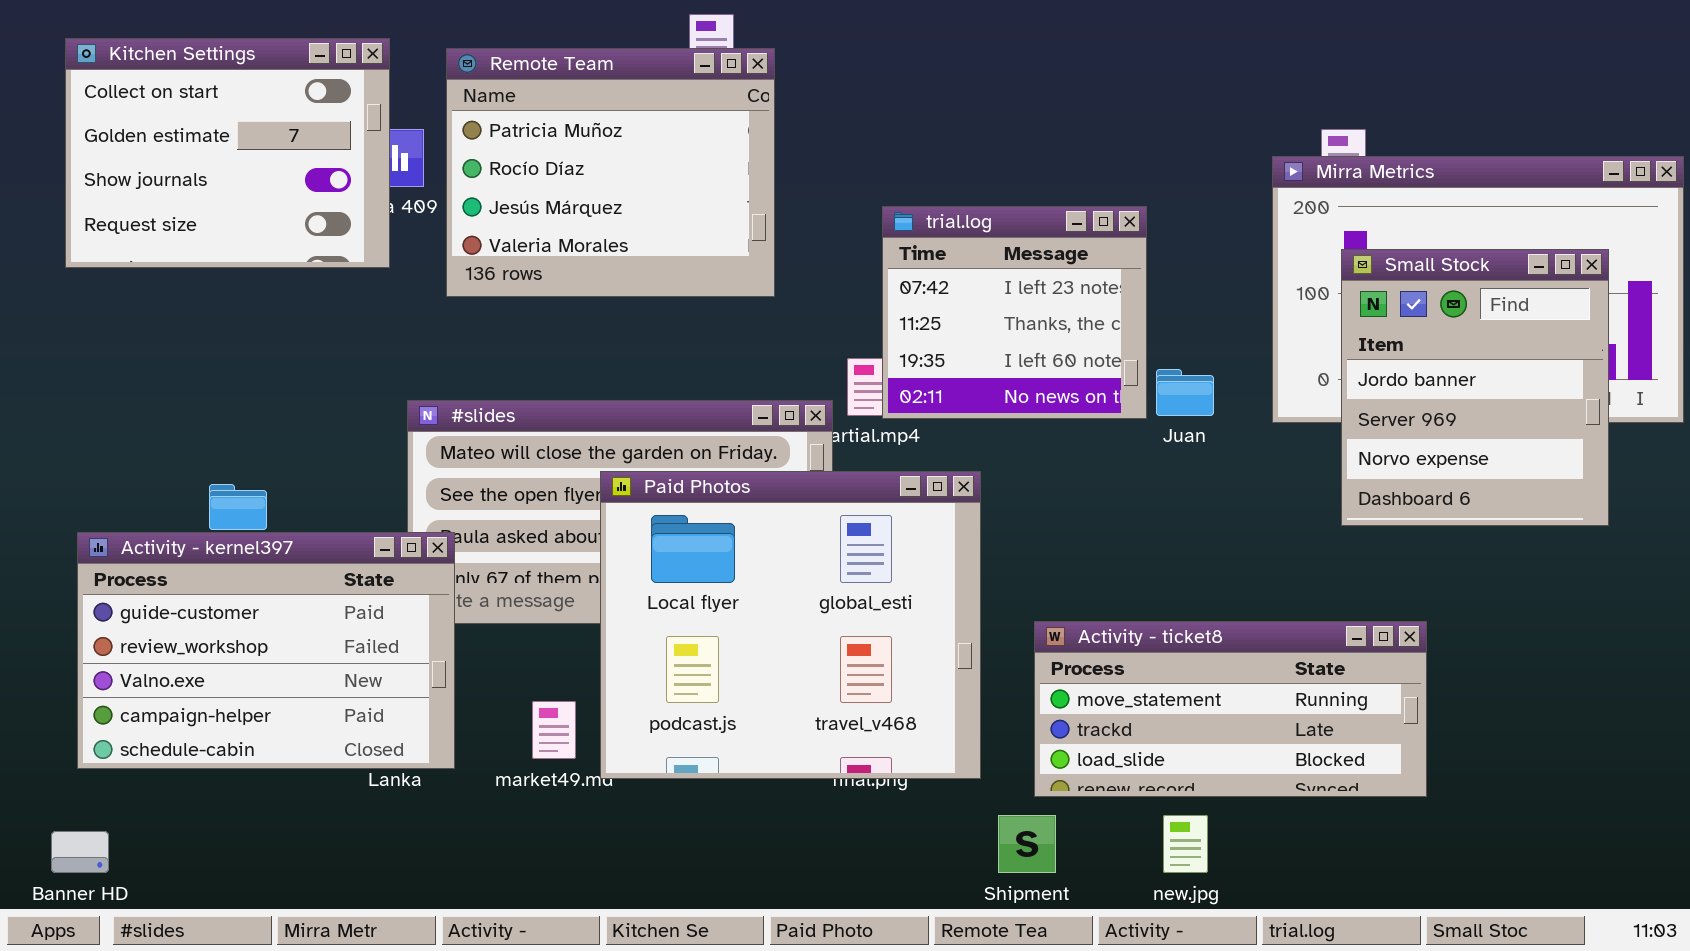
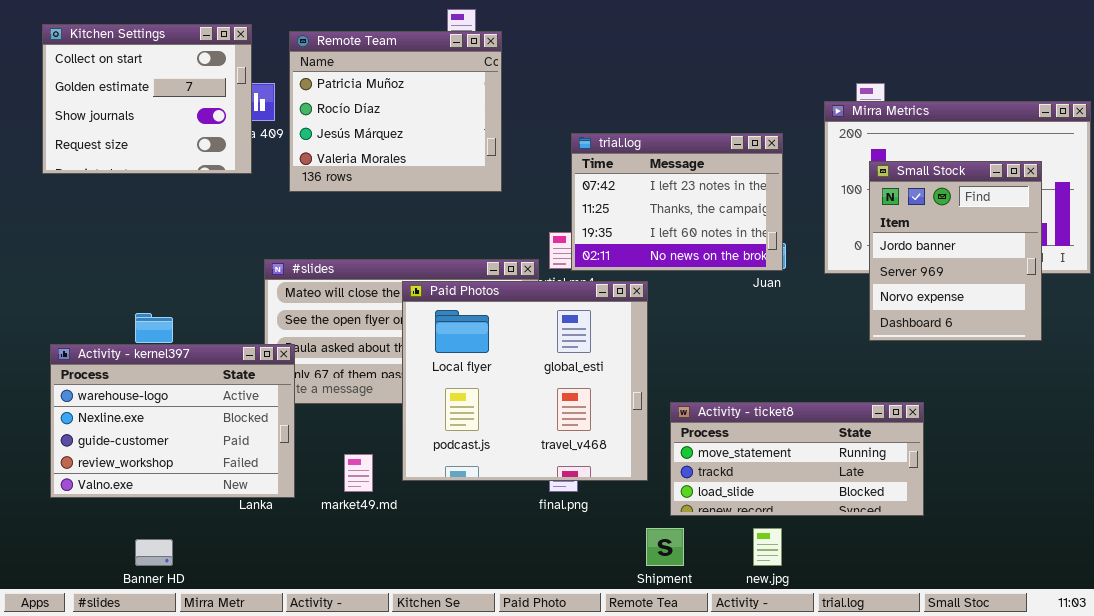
trial.log: [882,206,1147,419] -> [571,133,783,271], resized
Paid Photos: [600,471,981,779] -> [402,281,648,481], moved
Activity - kernel397: [77,532,455,769] -> [50,344,295,498], scrolled up 2 rows
Banner HD: [51,831,109,873] -> [135,539,173,566], moved

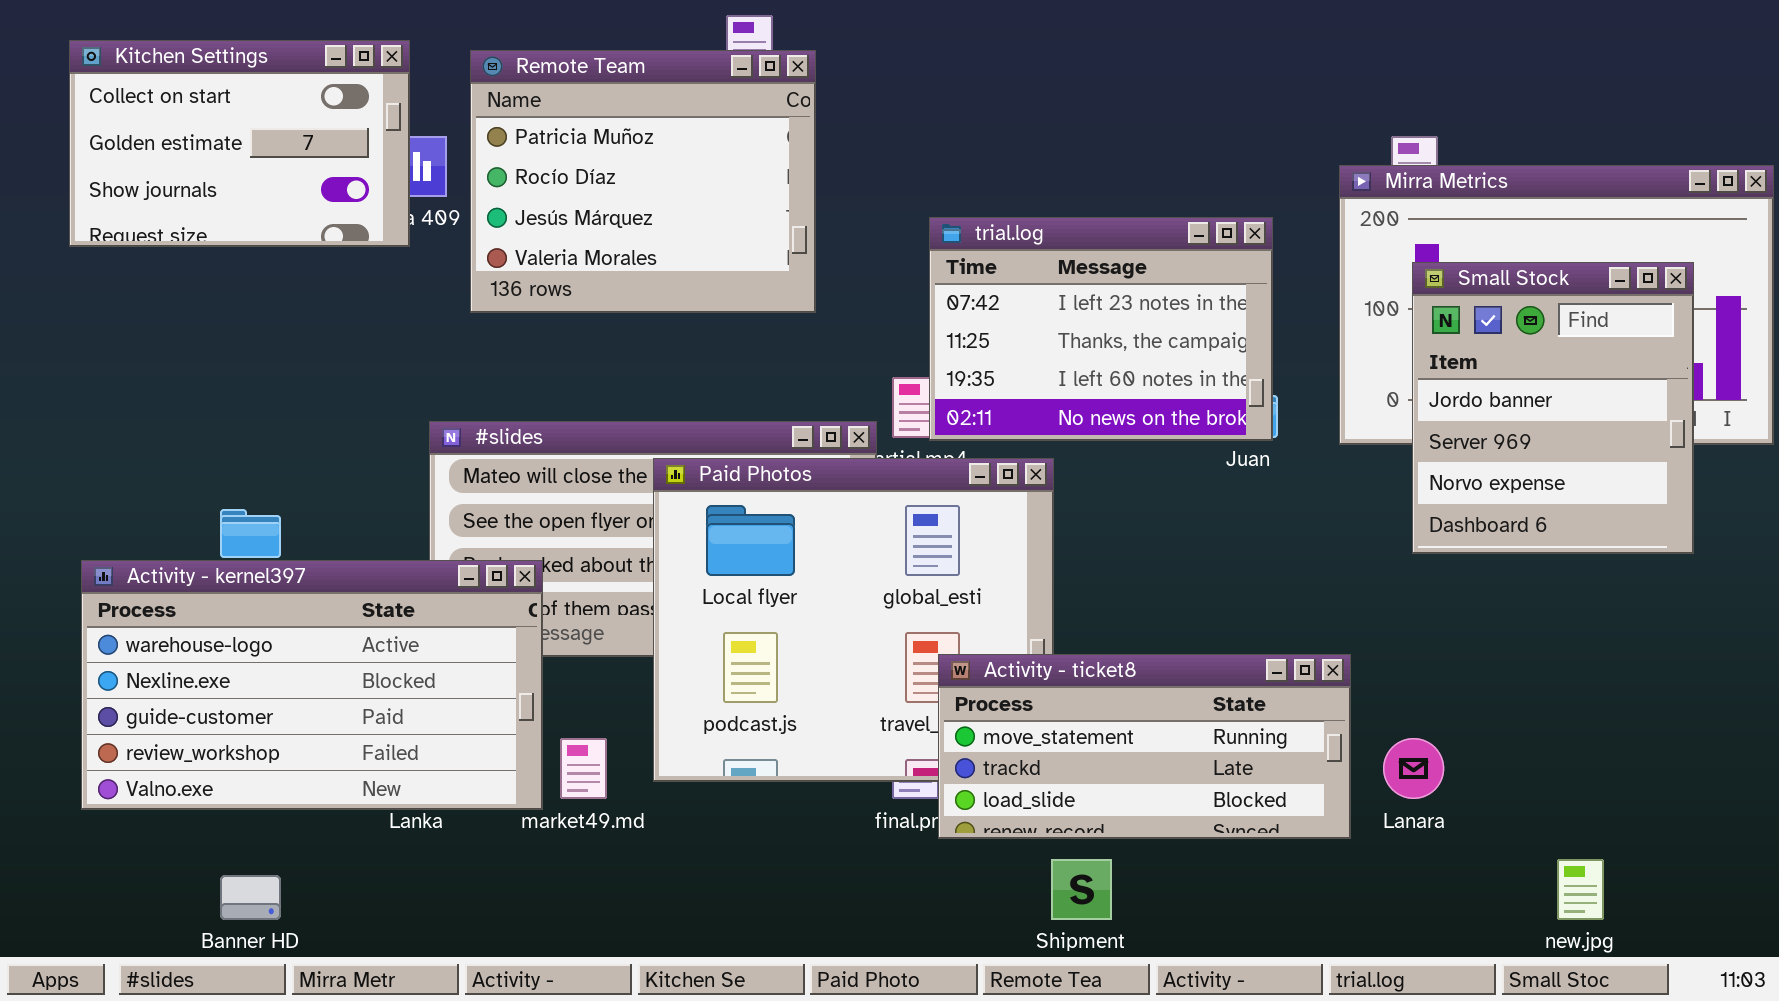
Kitchen Settings: [42,24,252,174] -> [69,40,410,247], resized
Activity - kernel397: [50,344,295,498] -> [81,560,543,810], resized
Activity - ticket8: [670,402,924,516] -> [938,654,1351,839], moved
new.jpg: [753,528,782,566] -> [1557,859,1604,920], moved

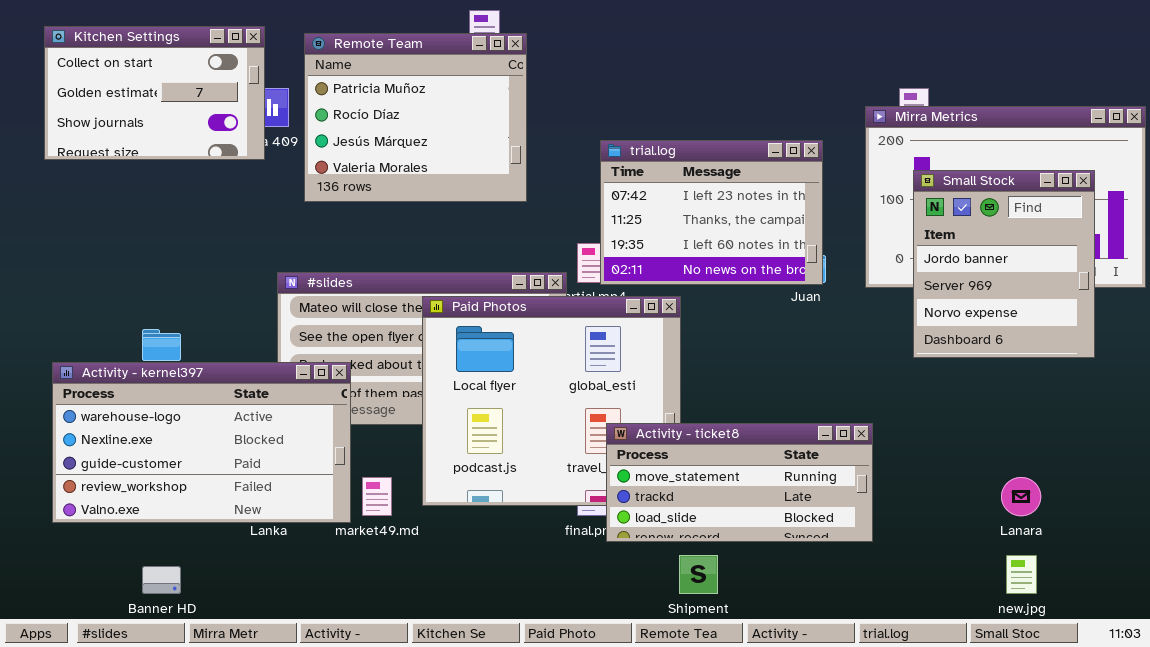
Lanara: [1383,738,1444,799] -> [1001,477,1041,516], moved

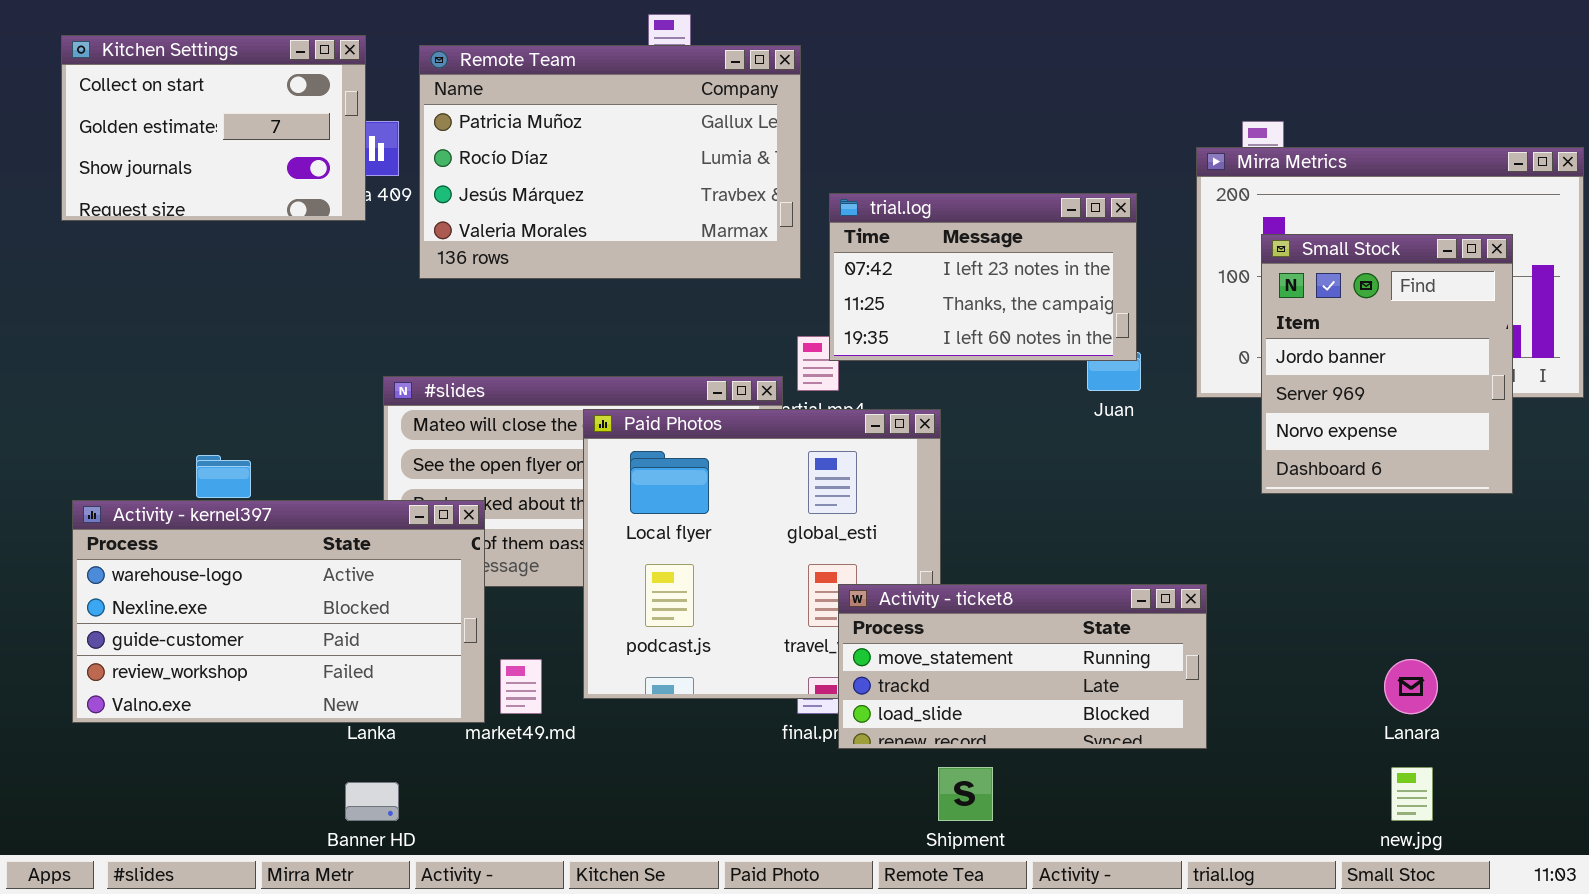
Remote Team: [304,33,527,202] -> [419,45,801,279], resized
trial.log: [600,140,823,285] -> [829,193,1137,361], resized
Banner HD: [142,566,181,594] -> [345,782,399,821], moved

